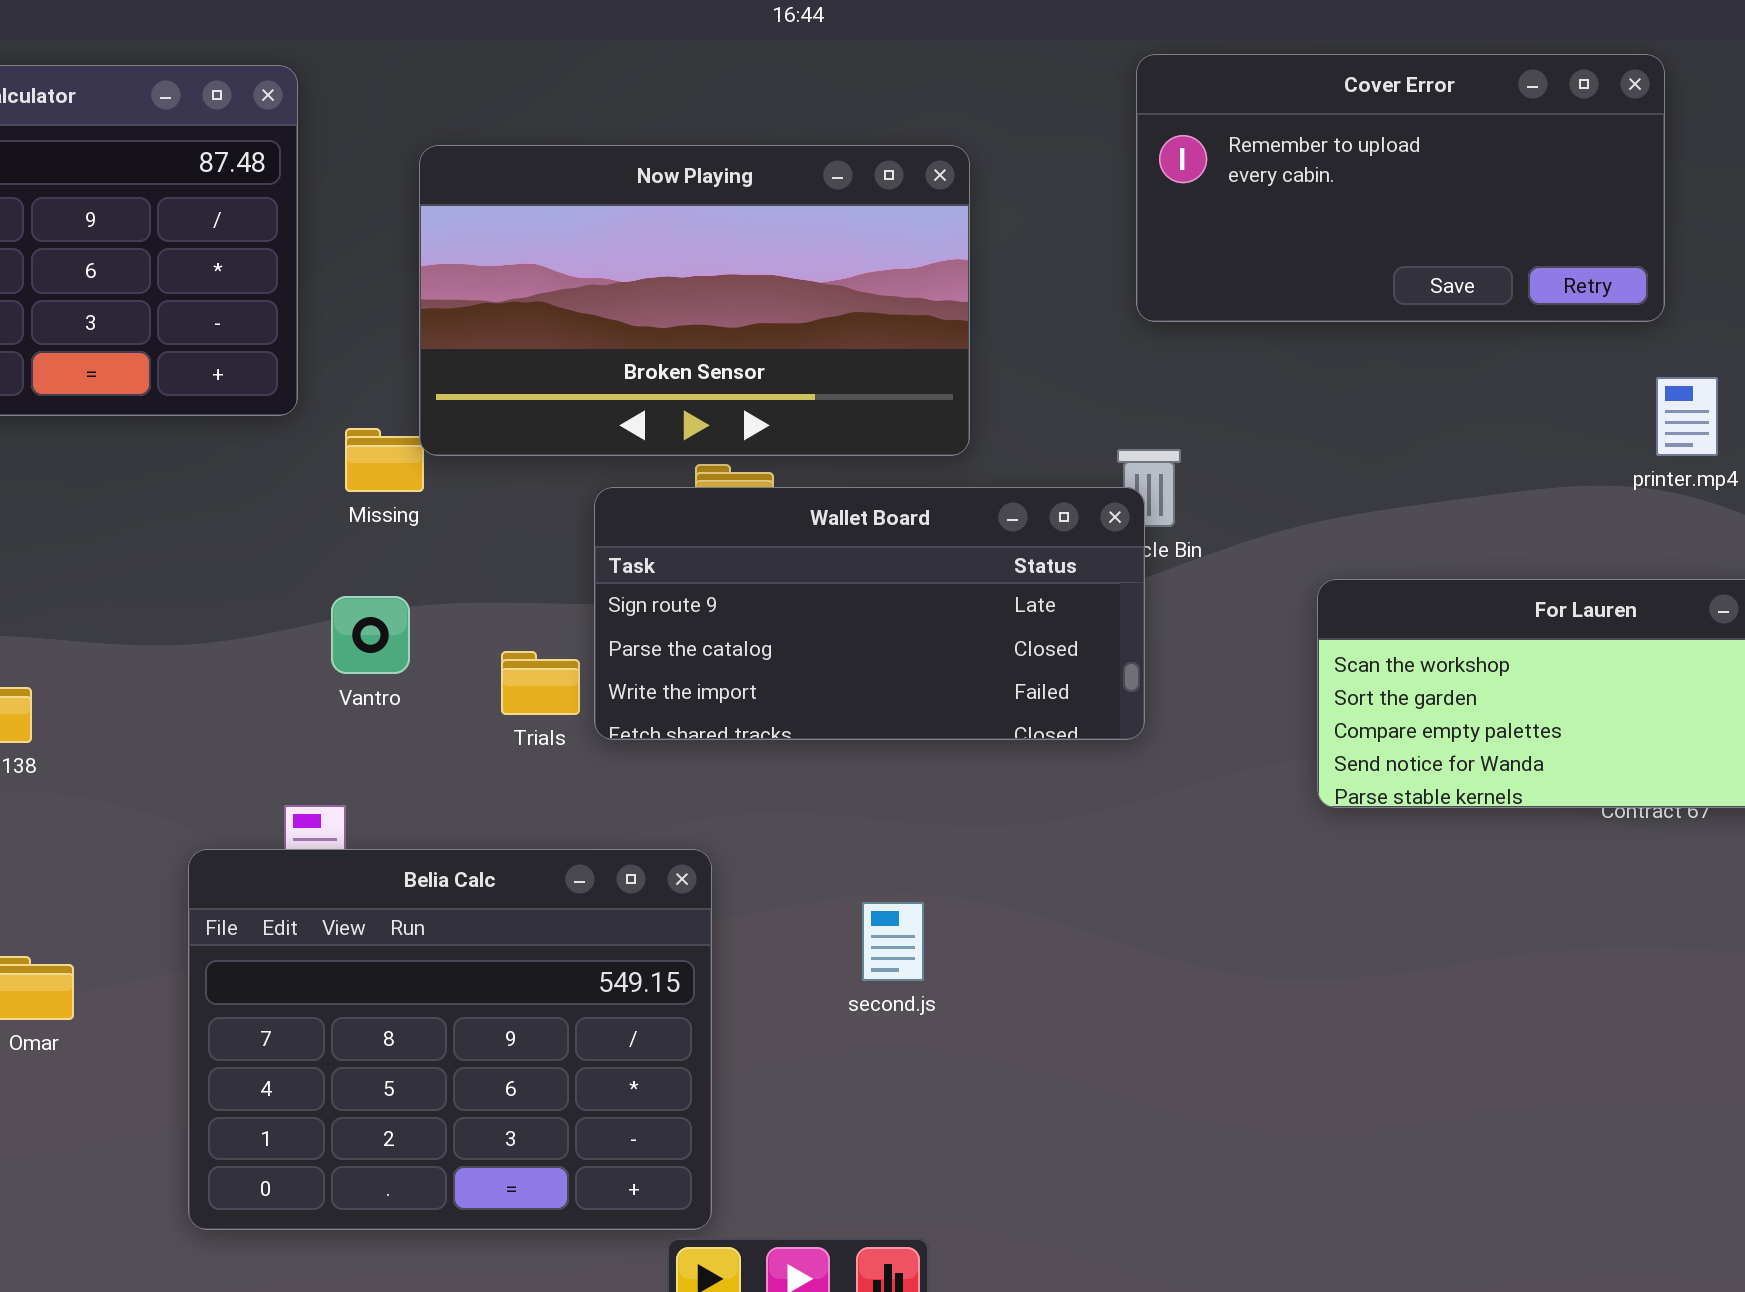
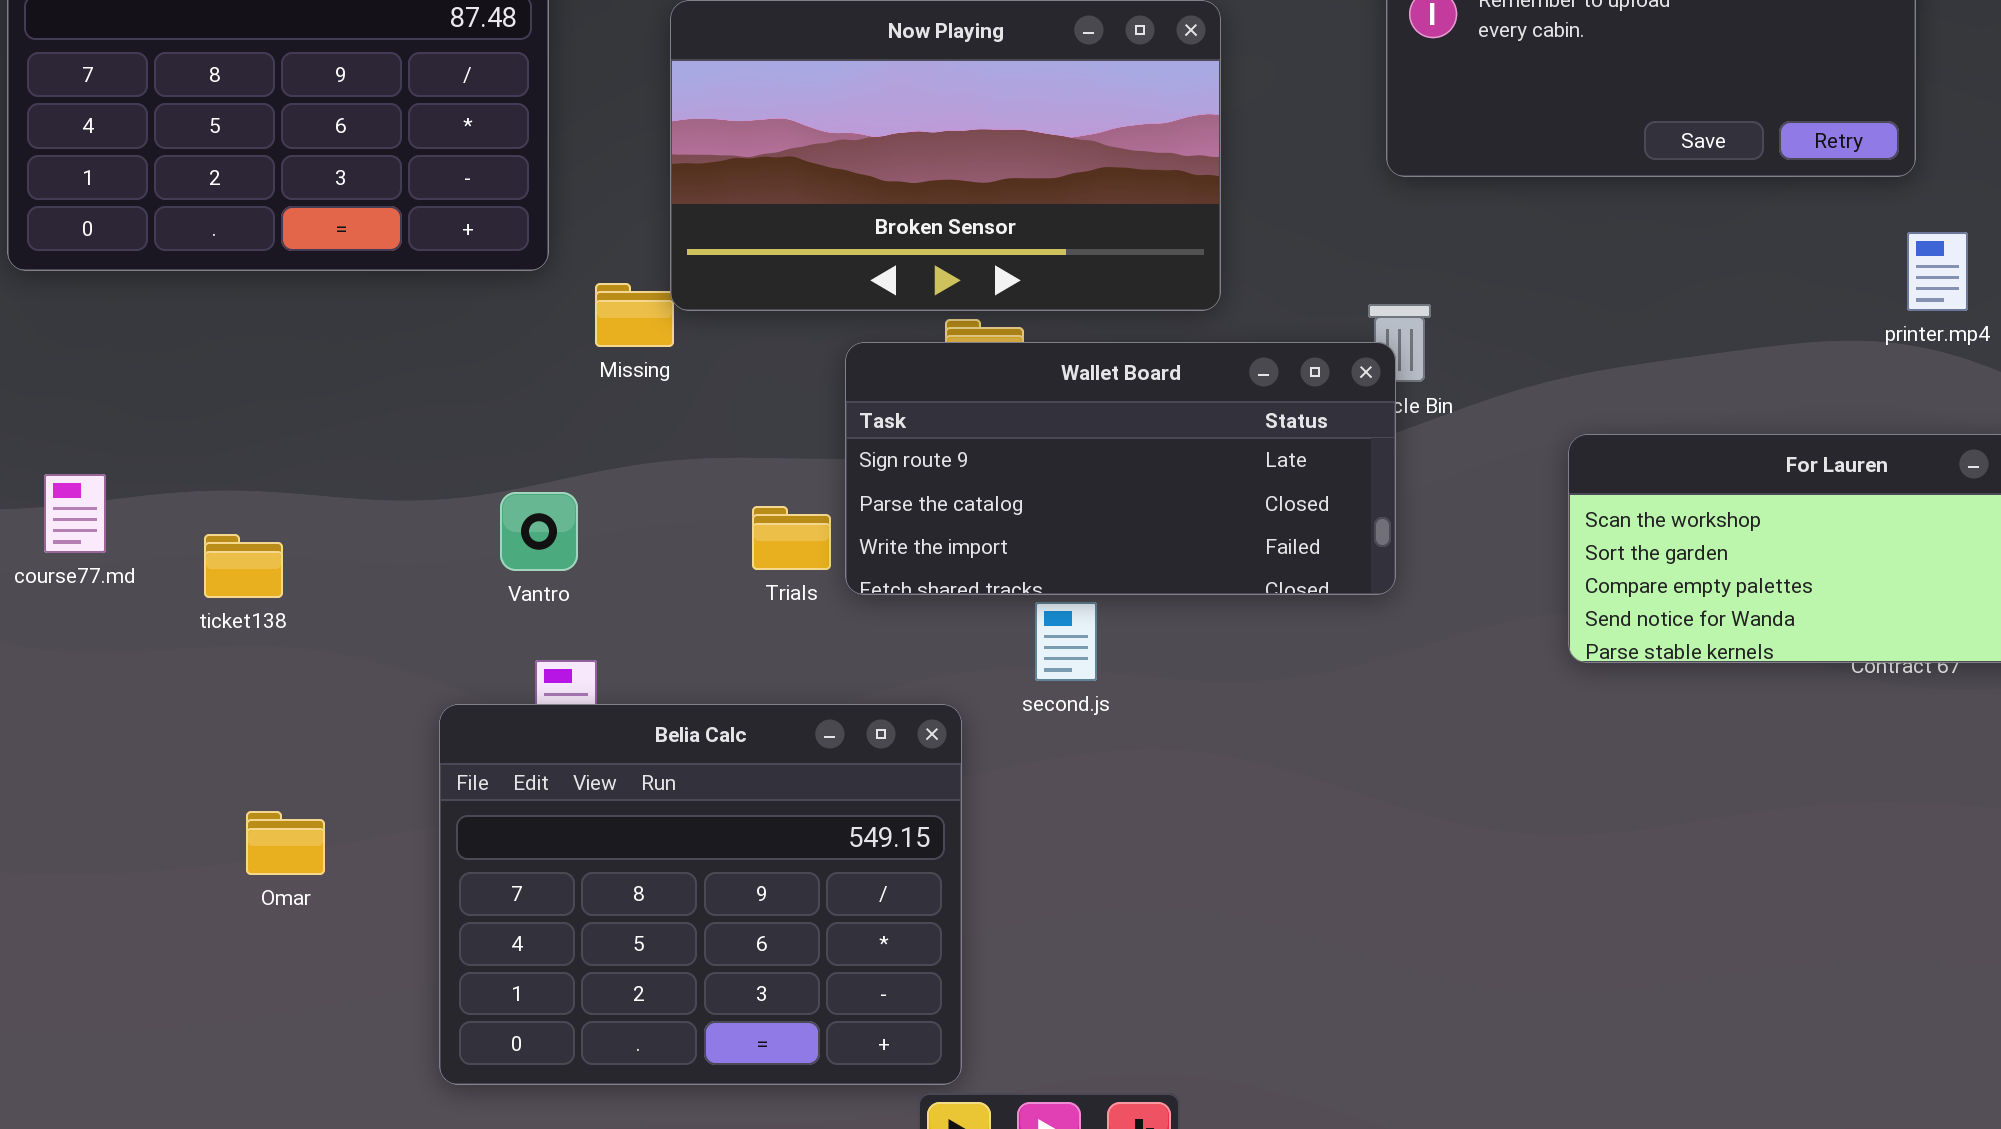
Vantro: [331,596,410,674] -> [500,492,578,571], moved
second.js: [862,902,924,981] -> [1035,602,1097,681], moved

